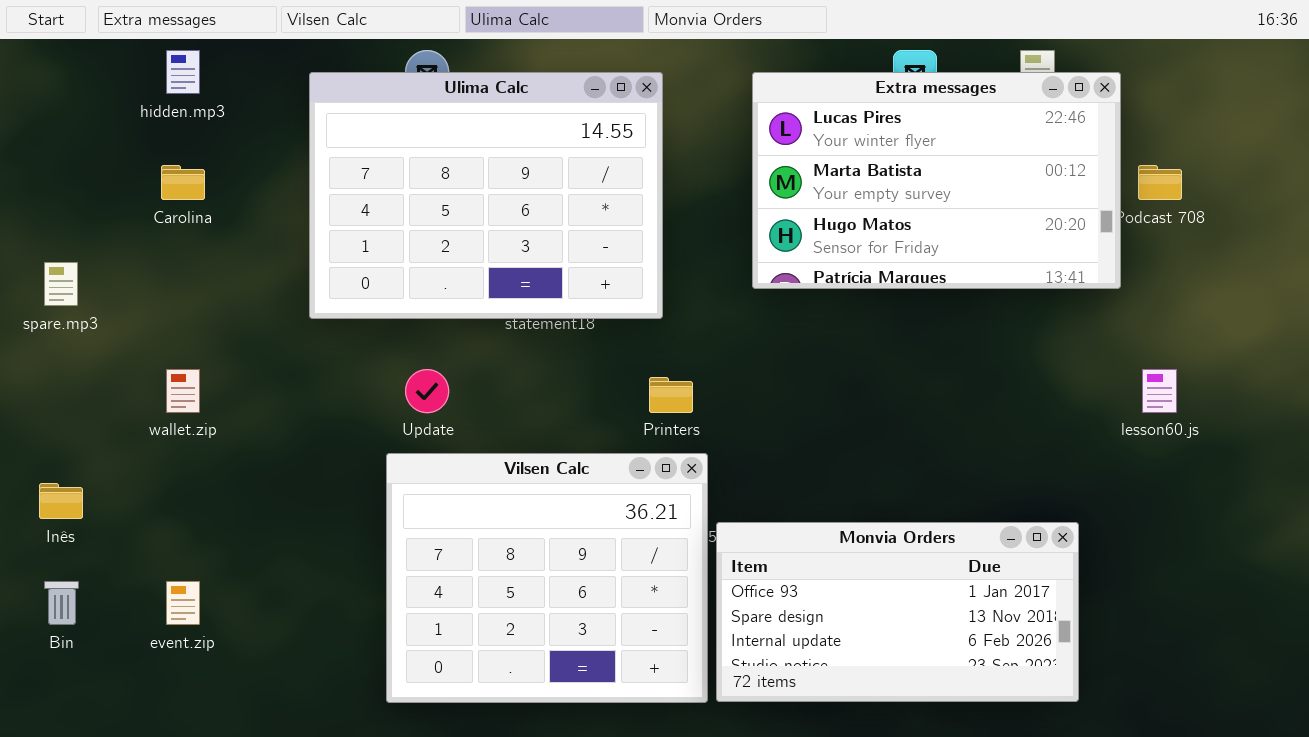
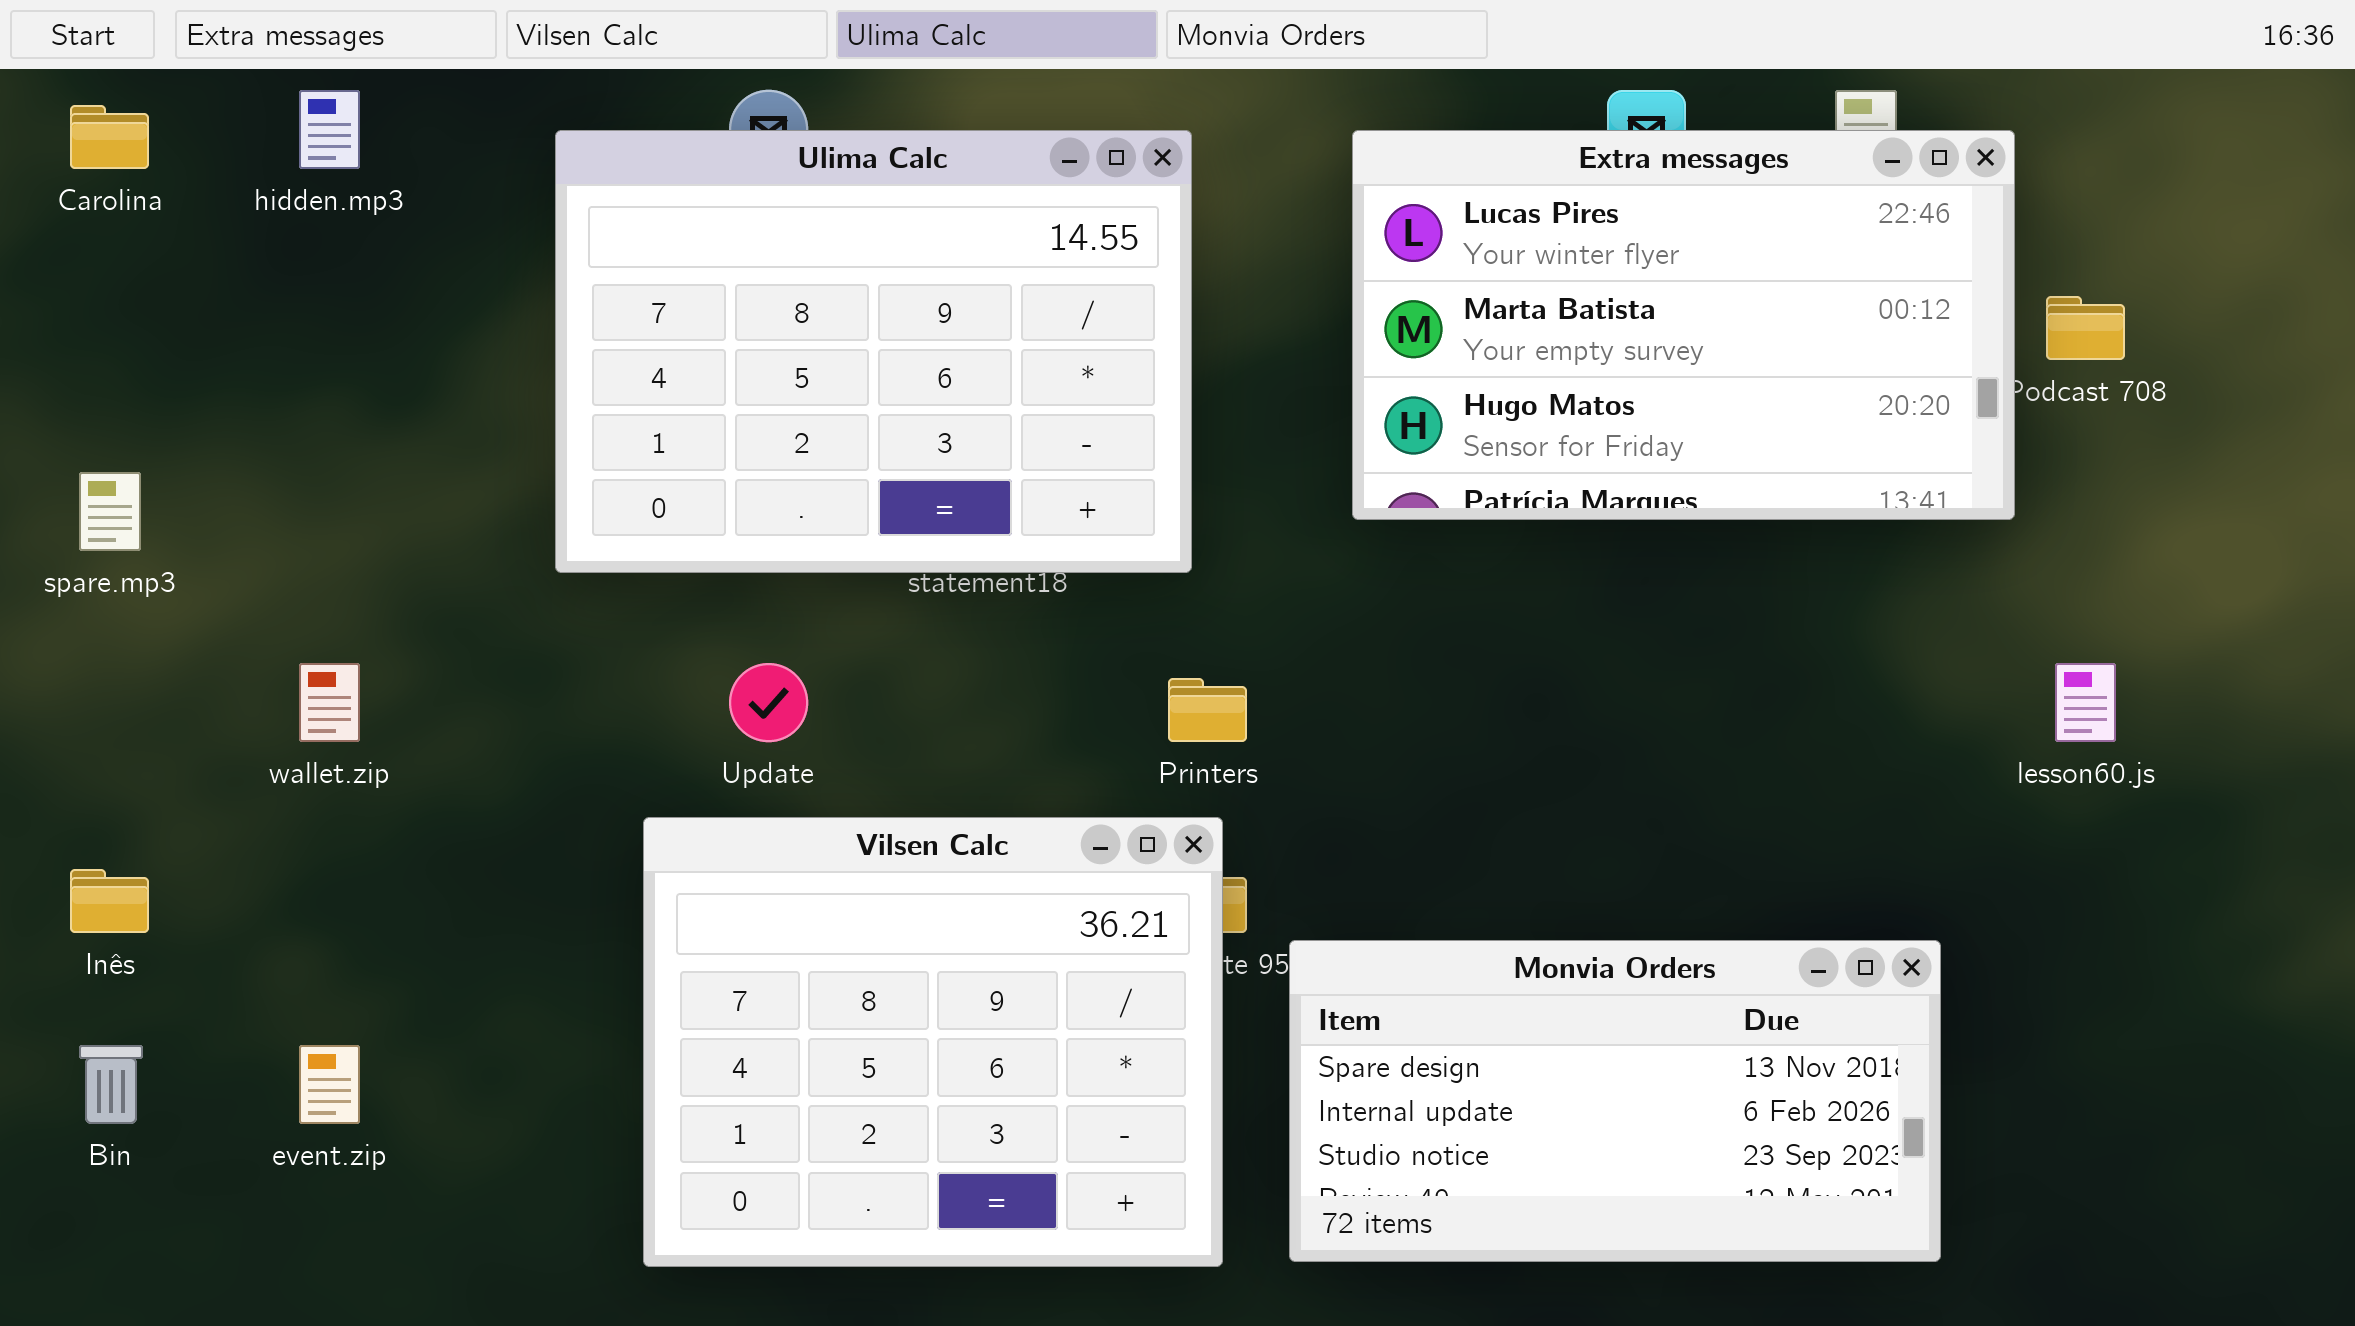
Carolina: [161,165,205,200] -> [70,105,149,169], moved
Vilsen Calc: [386,453,708,703] -> [643,817,1223,1267], moved
Monvia Orders: [716,522,1079,702] -> [1289,940,1941,1262], scrolled down 1 row

